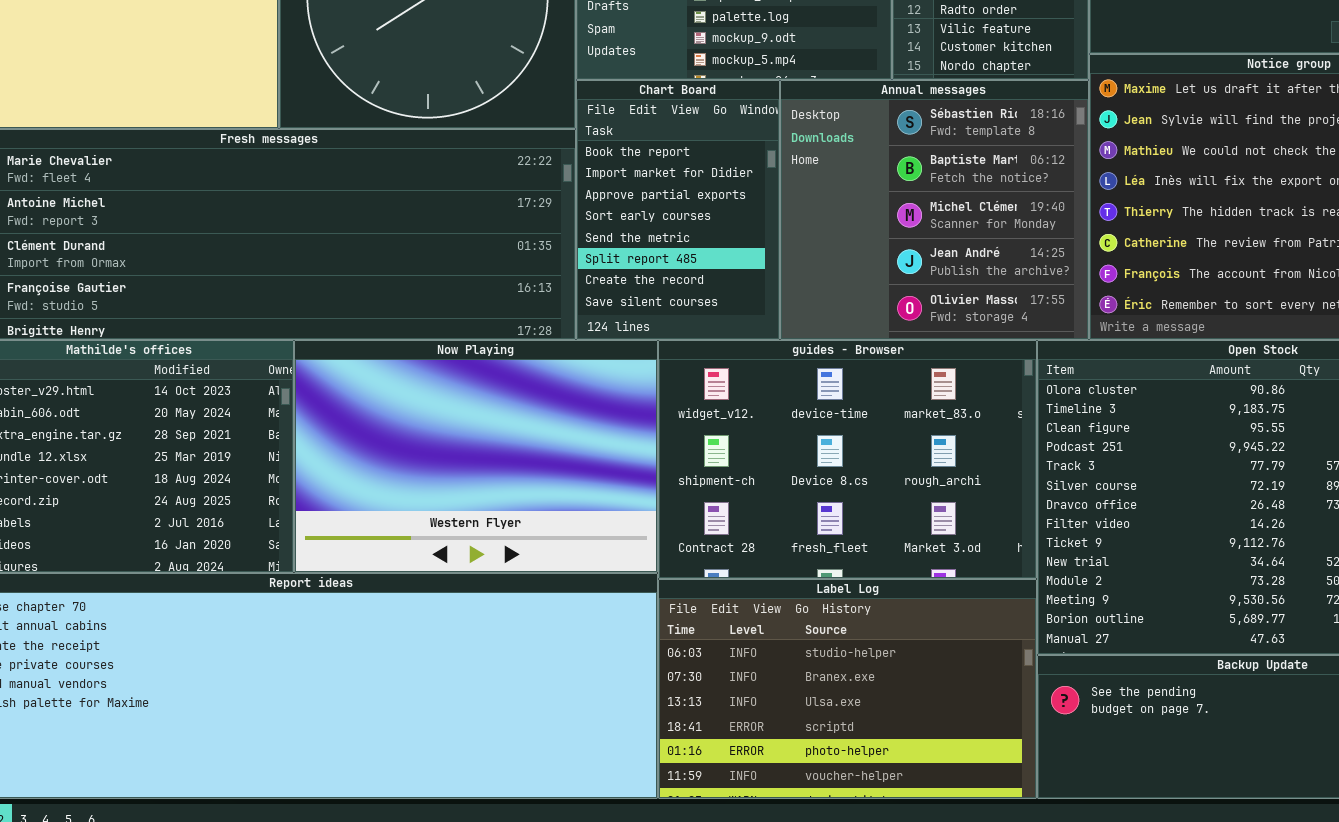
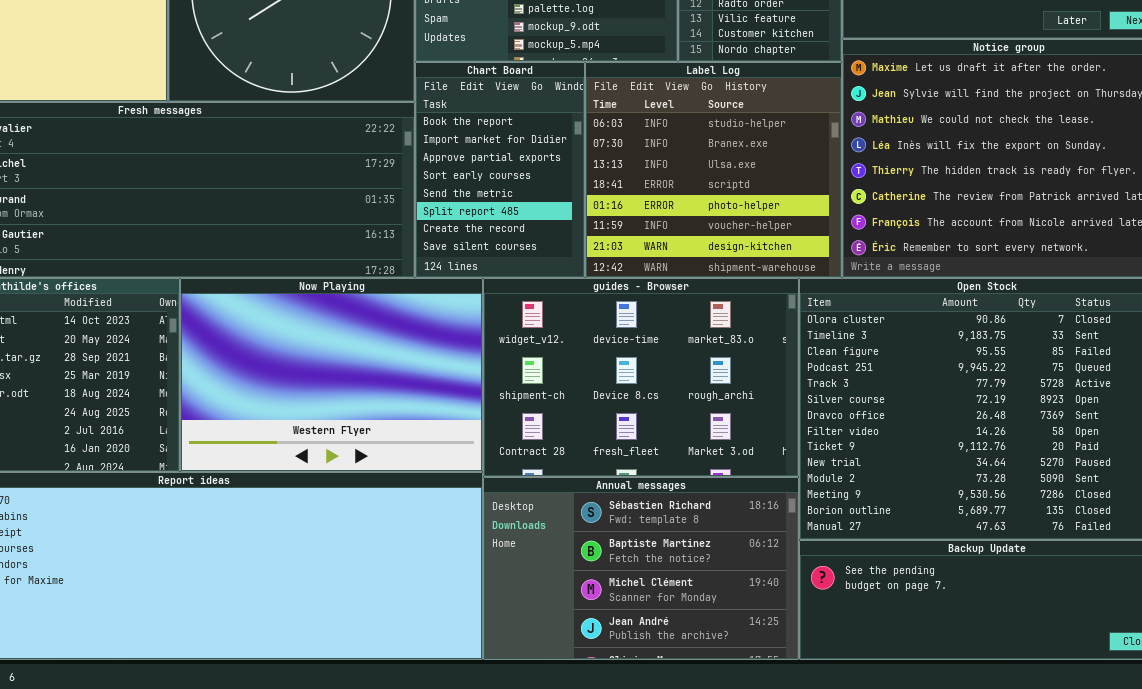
Annual messages: [780,80,1089,340] -> [483,477,799,660], moved, resized
Label Log: [658,579,1037,799] -> [585,62,842,278], moved, resized

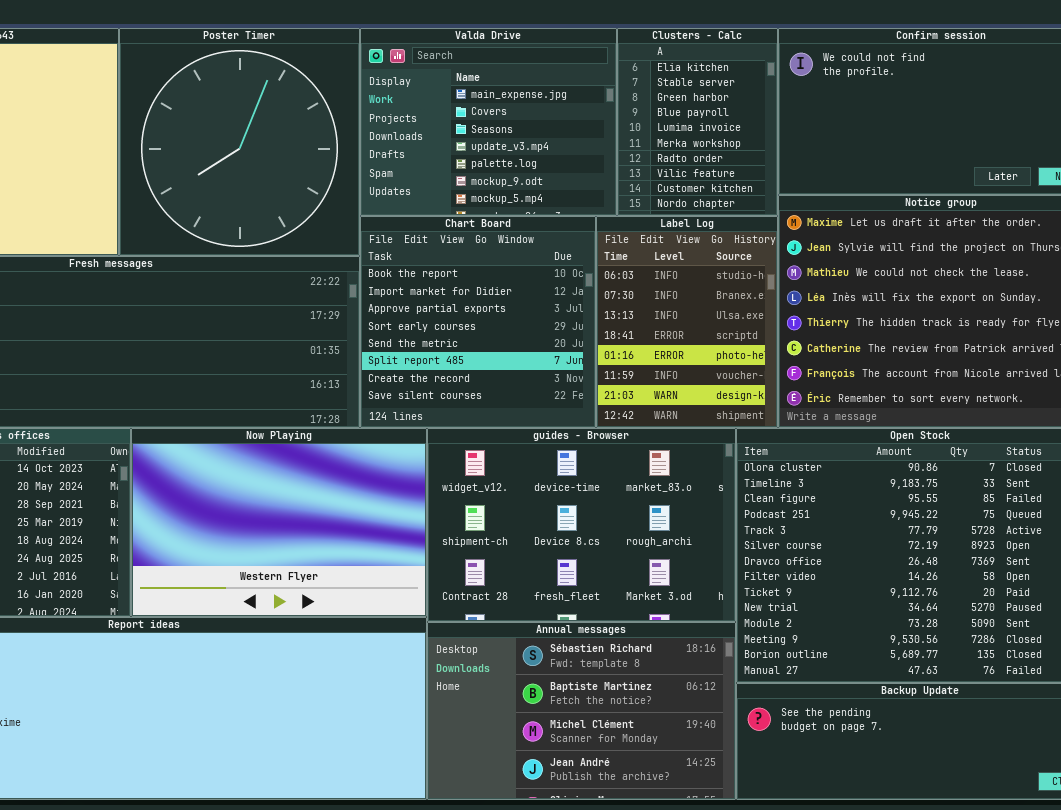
Chart Board: [415,62,585,278] -> [360,216,596,428], resized
Label Log: [585,62,842,278] -> [596,216,778,428], resized

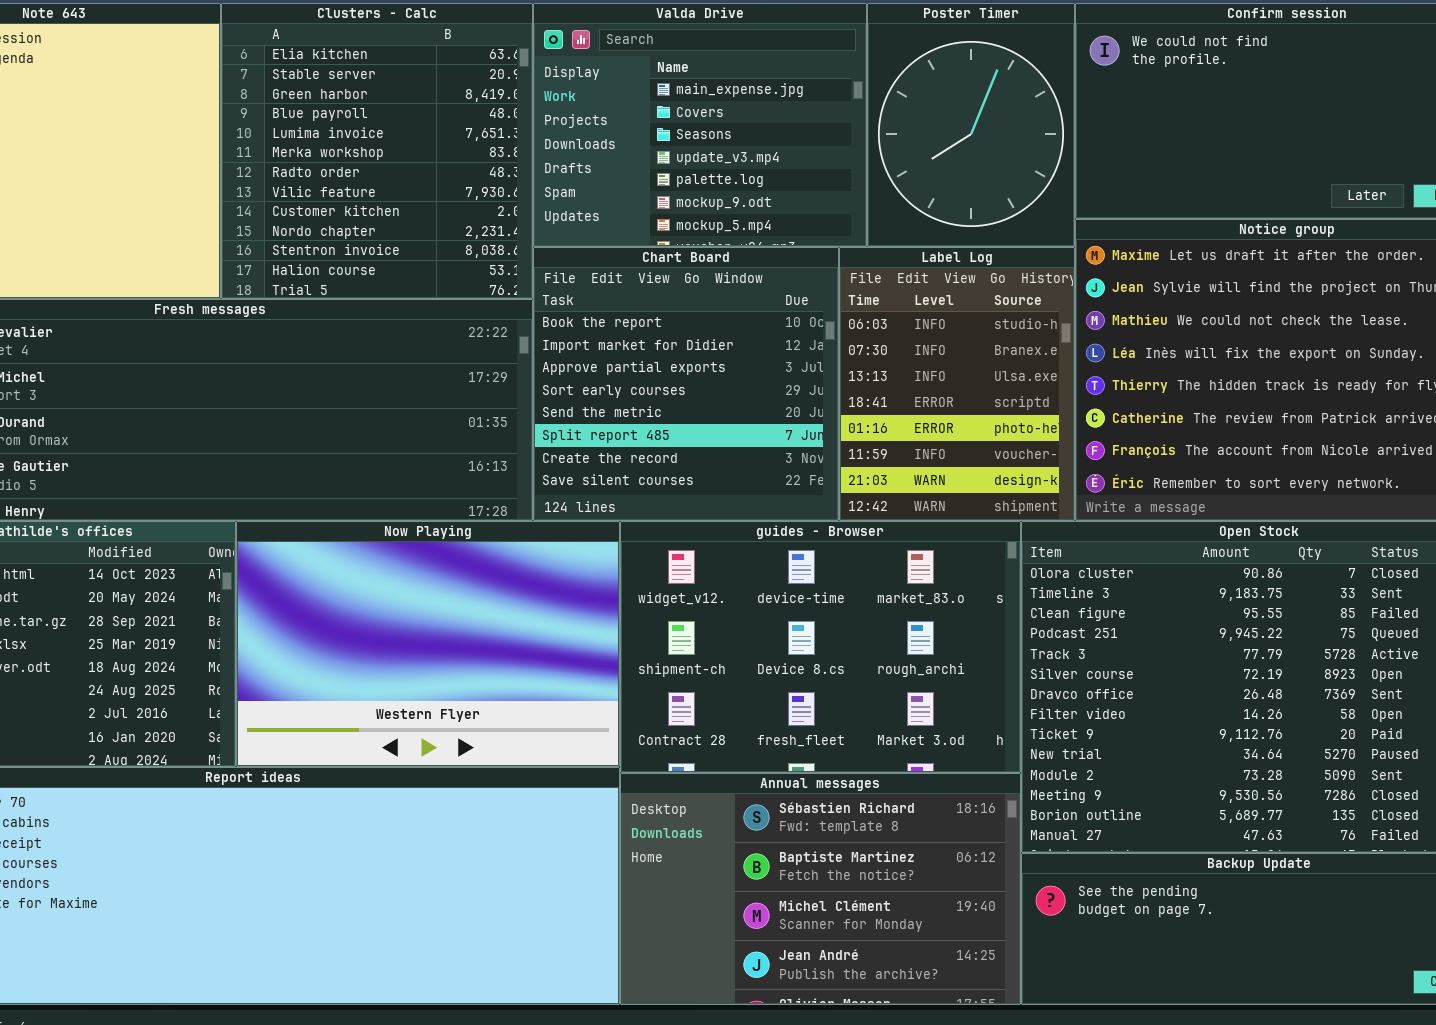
Poster Timer: [119,28,360,256] -> [867,3,1075,247], moved, resized
Clusters - Calc: [617,28,778,216] -> [221,3,533,299], moved, resized

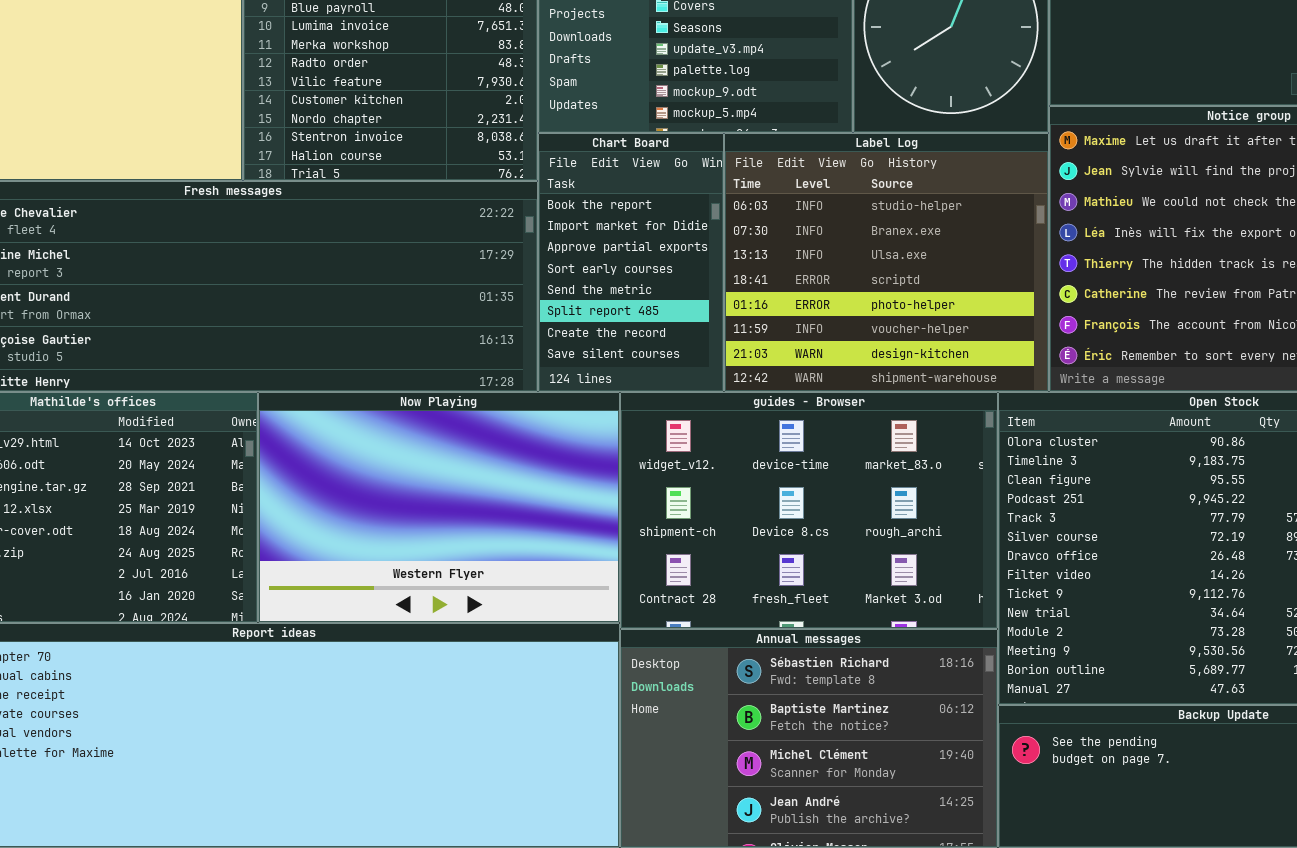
Chart Board: [533,247,839,521] -> [538,133,724,392], resized
Label Log: [839,247,1075,521] -> [724,133,1049,392], resized

